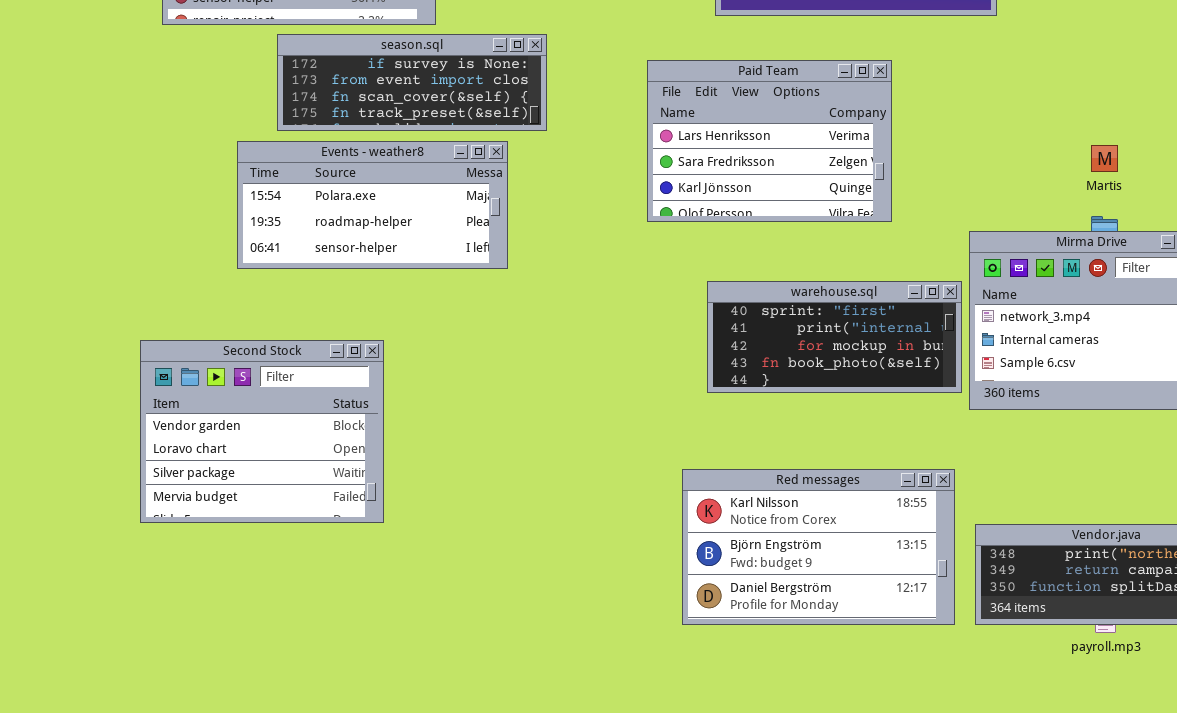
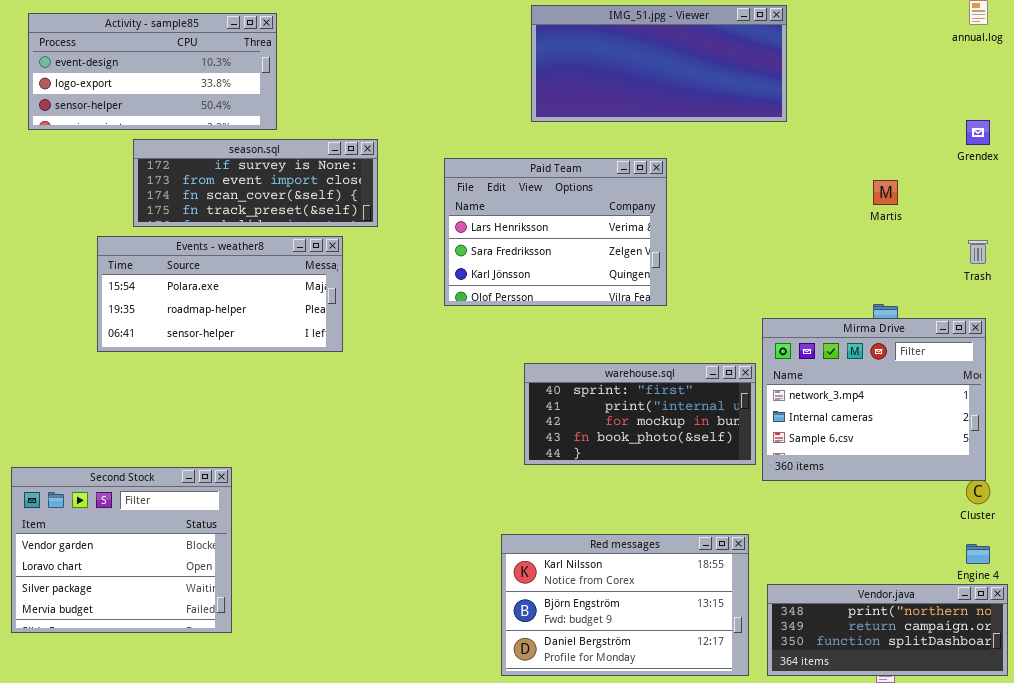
Paid Team: [647,60,892,222] -> [444,158,667,306], moved
Martis: [1091,145,1118,172] -> [873,180,898,205], moved
Second Stock: [140,340,384,523] -> [11,467,232,633], moved

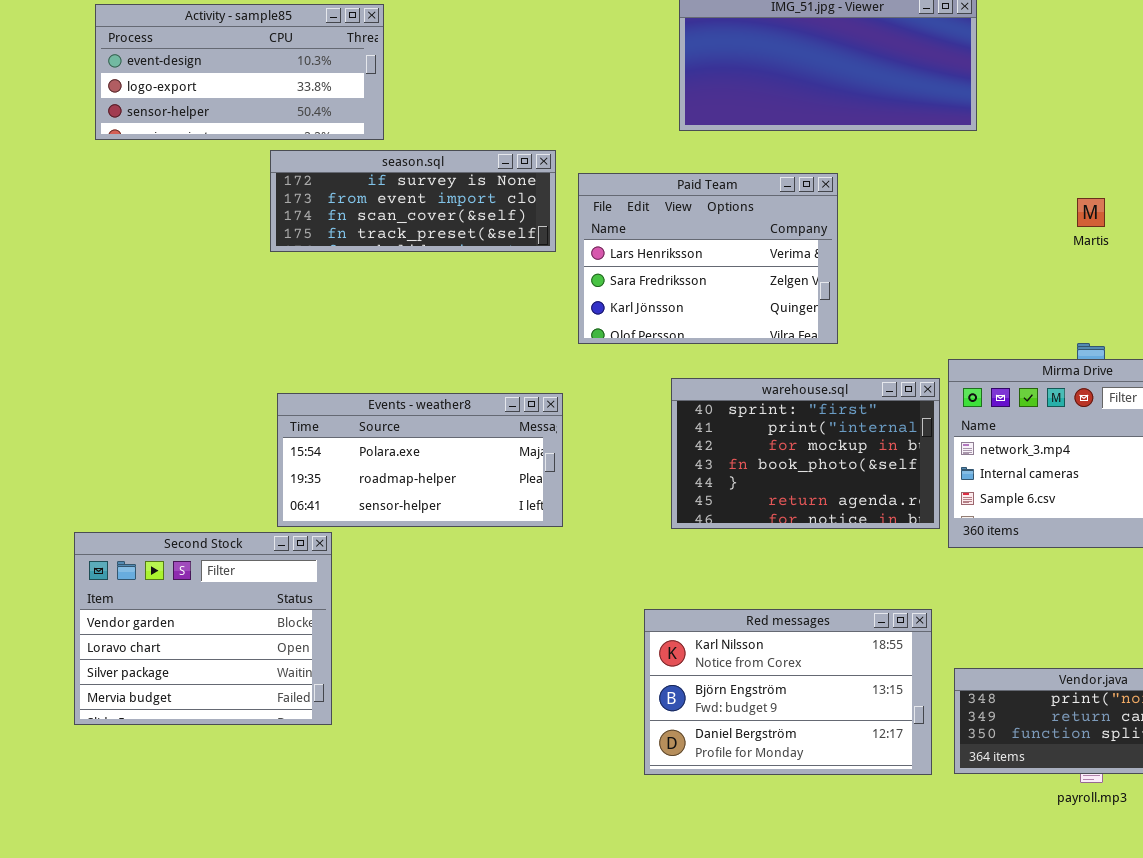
season.sql: [133,139,378,227] -> [270,150,556,252], moved
Events - weather8: [97,236,343,352] -> [277,393,563,527], moved
warehouse.sql: [524,363,756,465] -> [671,378,940,529], resized

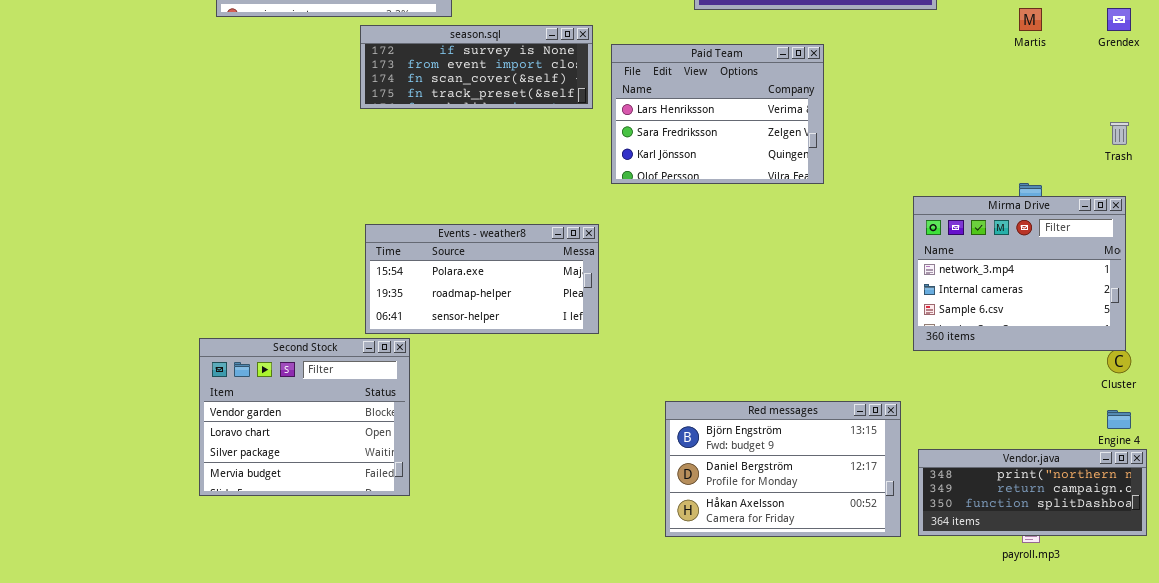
Martis: [1077,198,1105,227] -> [1019,8,1042,31], moved
warehouse.sql: [671,378,940,529] -> none, closed
Red messages: [644,609,932,775] -> [665,401,901,537], scrolled down 1 row

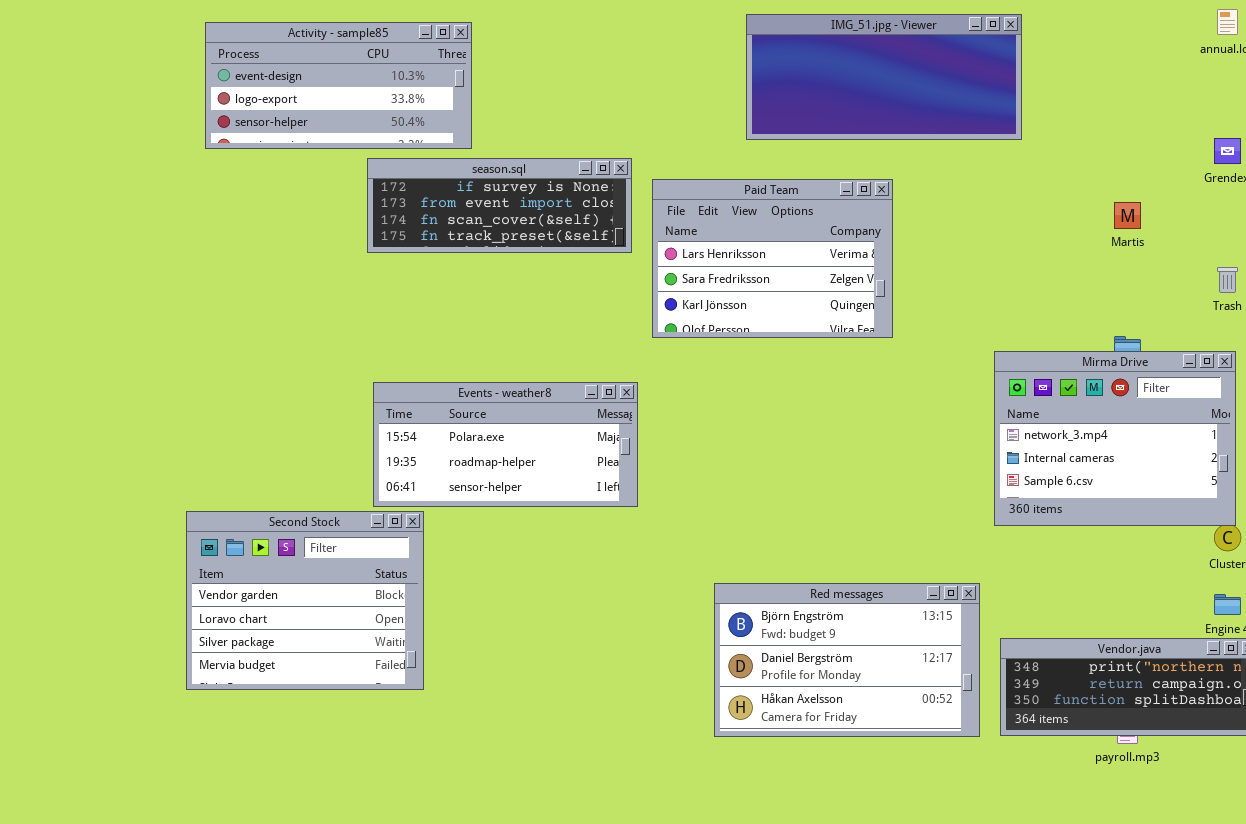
Martis: [1019,8,1042,31] -> [1114,202,1141,229], moved

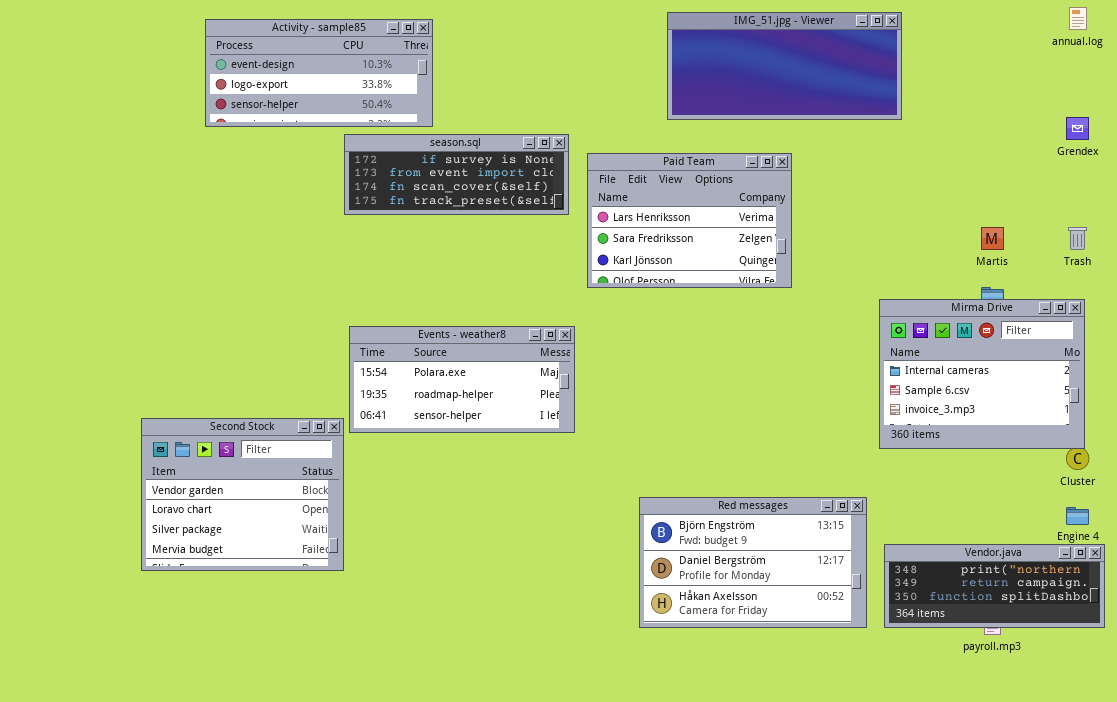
Martis: [1114,202,1141,229] -> [981,227,1004,250], moved
Mirma Drive: [994,351,1236,526] -> [879,299,1085,449], scrolled down 1 row
Second Stock: [186,511,424,690] -> [141,418,344,571], moved

